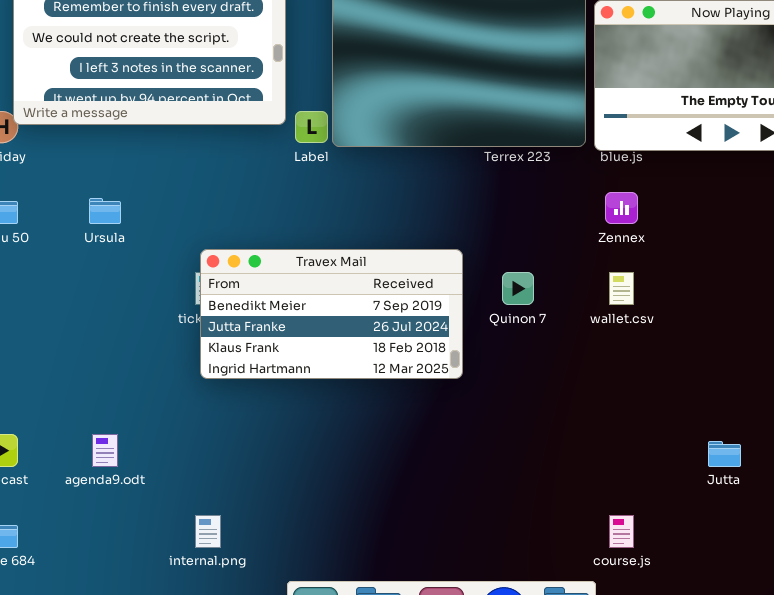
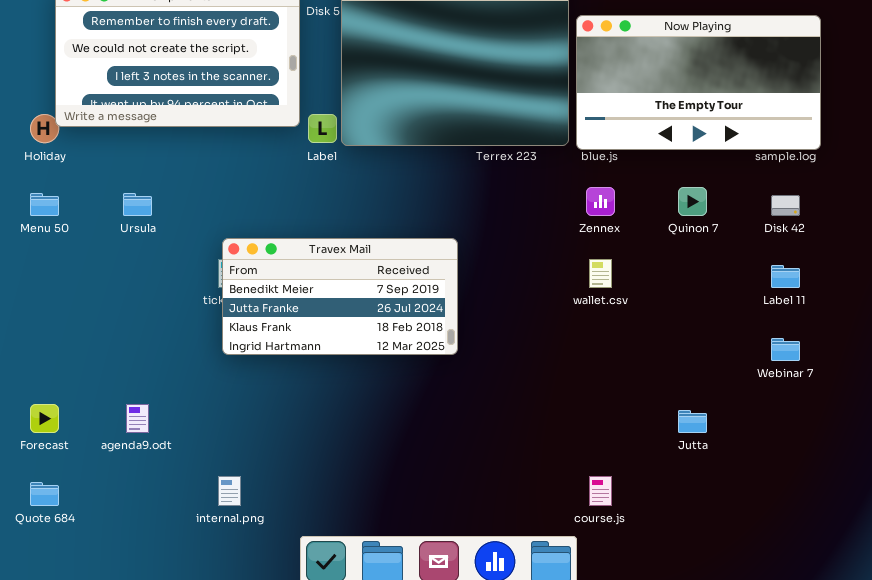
Quinon 7: [502,272,534,305] -> [678,187,707,216], moved

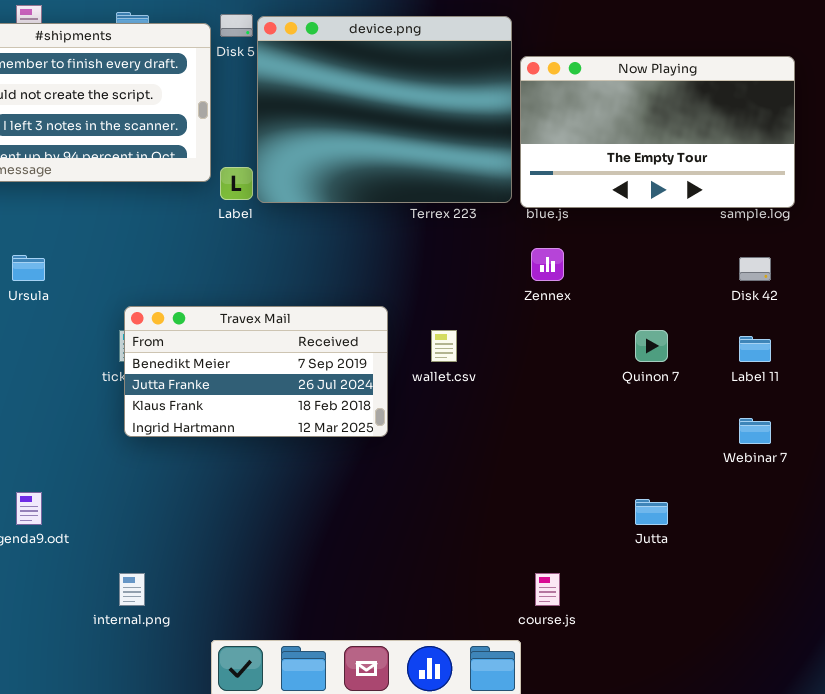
Quinon 7: [678,187,707,216] -> [635,330,668,362], moved
wallet.csv: [589,259,612,288] -> [431,330,457,362], moved

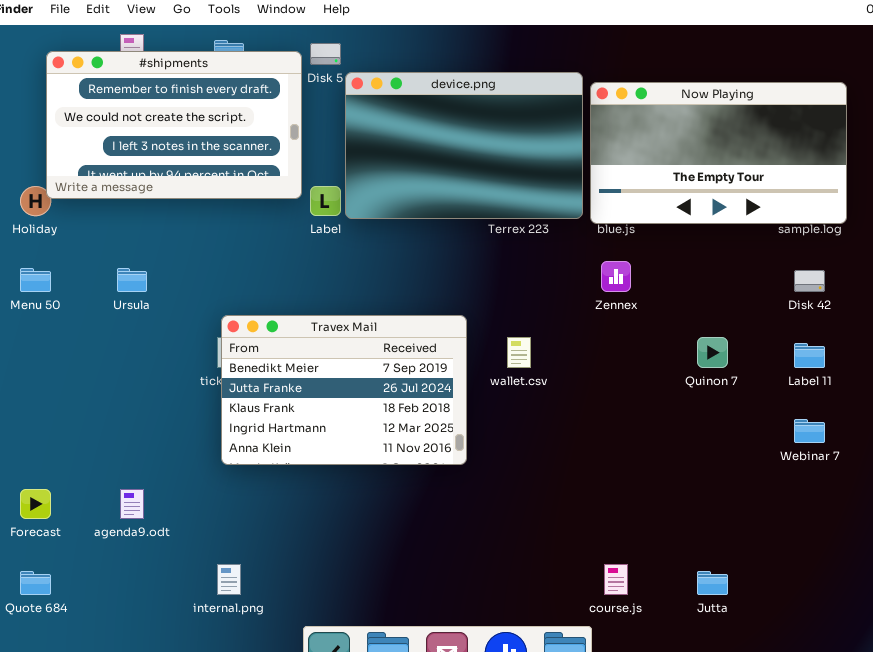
device.png: [257,16,512,203] -> [345,72,583,219], resized
Travex Mail: [124,306,388,437] -> [221,315,467,465], resized
Jutta: [635,499,668,525] -> [697,571,728,595], moved

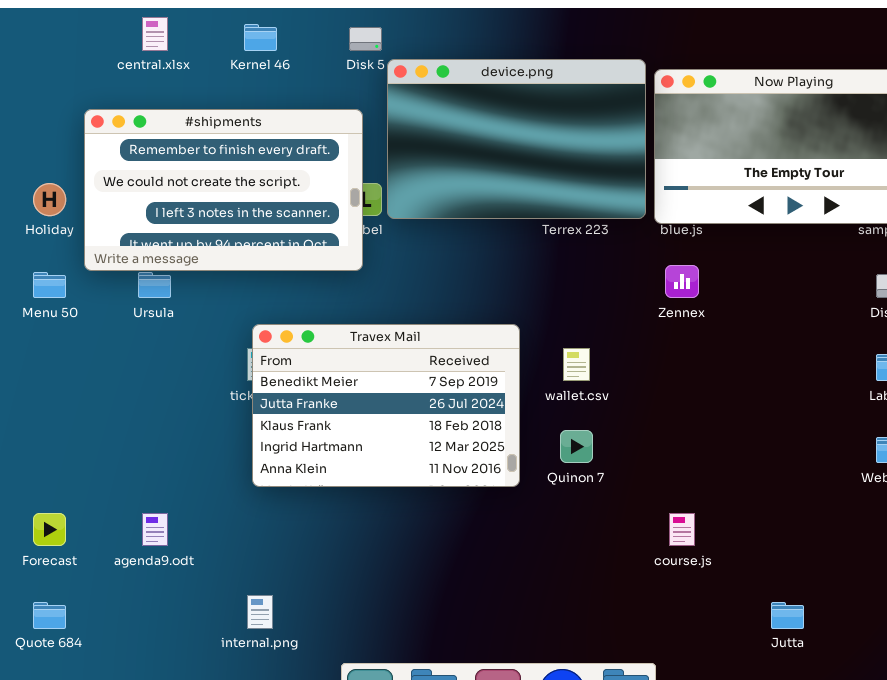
#shipments: [46,51,302,199] -> [84,109,363,271], moved
Quinon 7: [697,337,728,368] -> [560,430,593,463], moved
course.js: [604,564,628,595] -> [669,513,695,546], moved

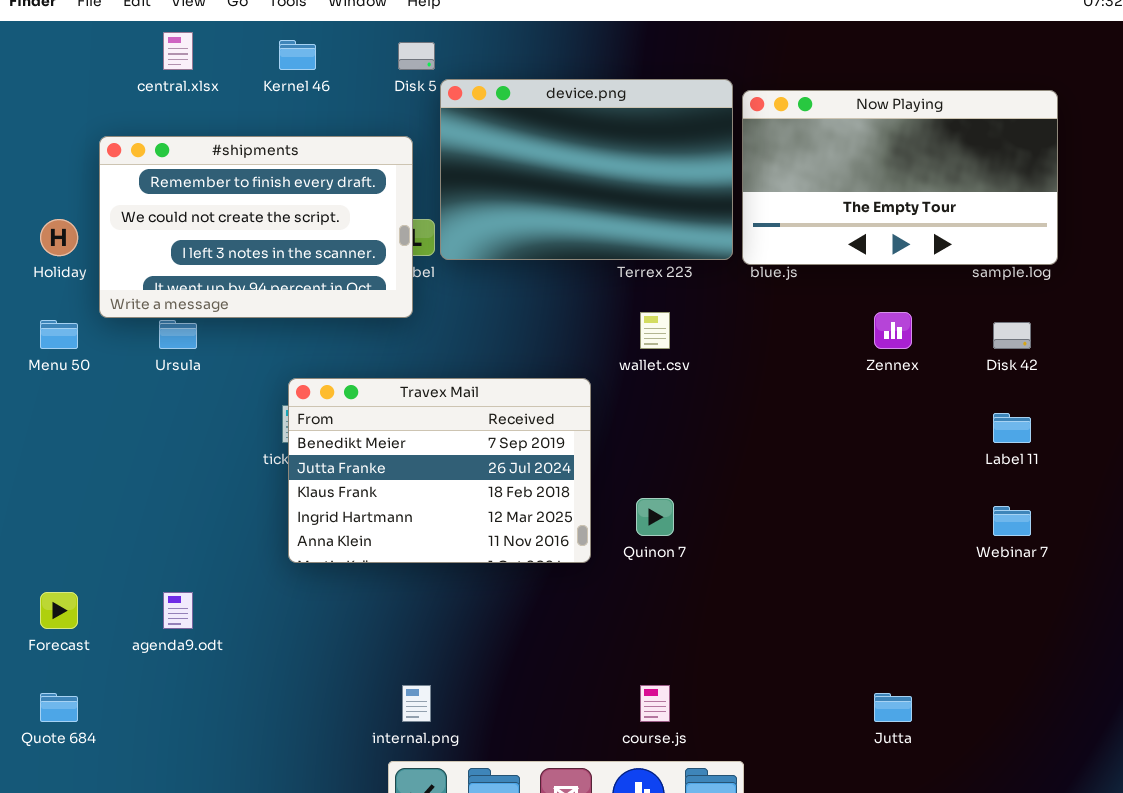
Zennex: [665,265,699,298] -> [874,312,912,349], moved
wallet.csv: [563,348,590,381] -> [640,312,670,349], moved
course.js: [669,513,695,546] -> [640,685,670,722], moved
internal.png: [247,595,273,629] -> [402,685,431,722], moved

